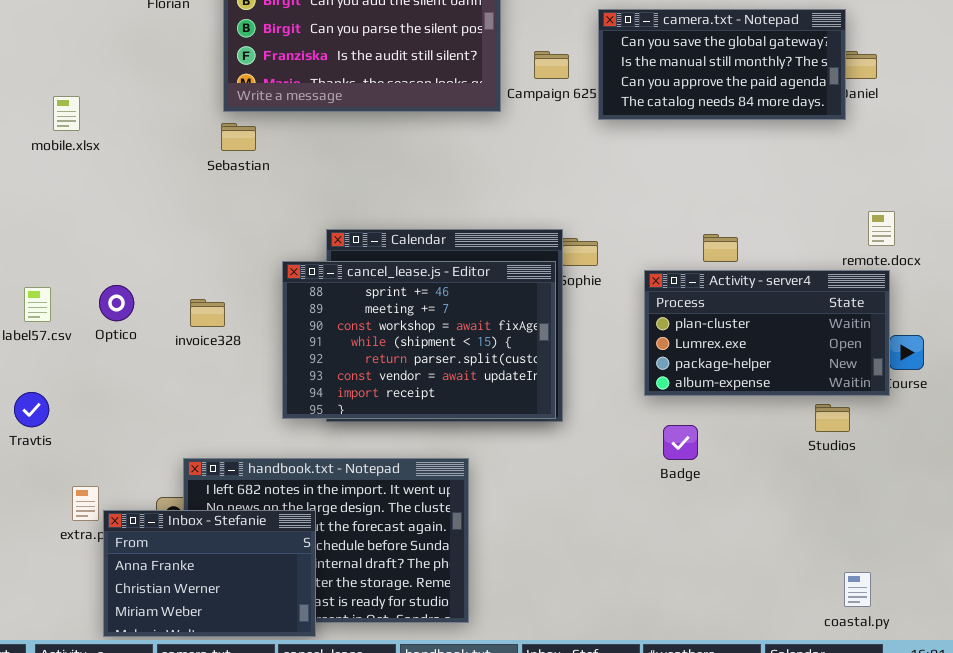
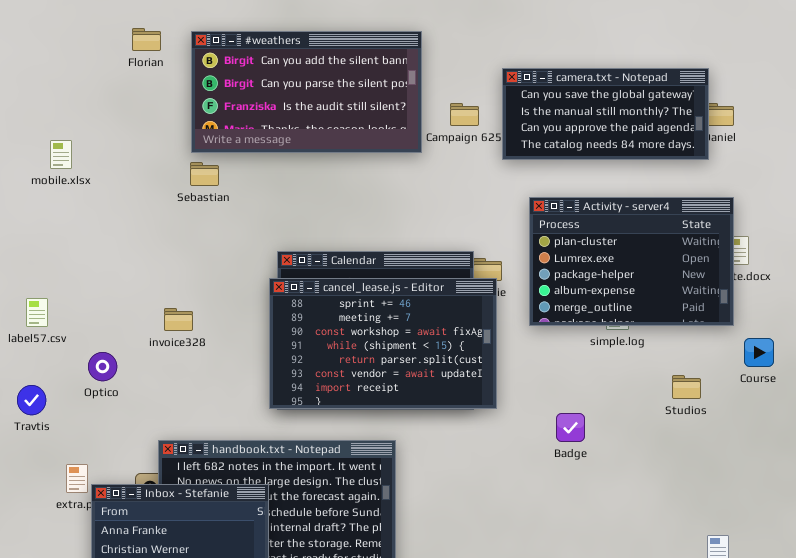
cancel_lease.js - Editor: [282,261,556,419] -> [269,278,497,409], moved
Activity - server4: [644,270,890,396] -> [529,197,734,326], moved, resized
Optico: [99,285,134,321] -> [88,352,117,381], moved
Studios: [815,404,850,432] -> [672,375,701,399], moved

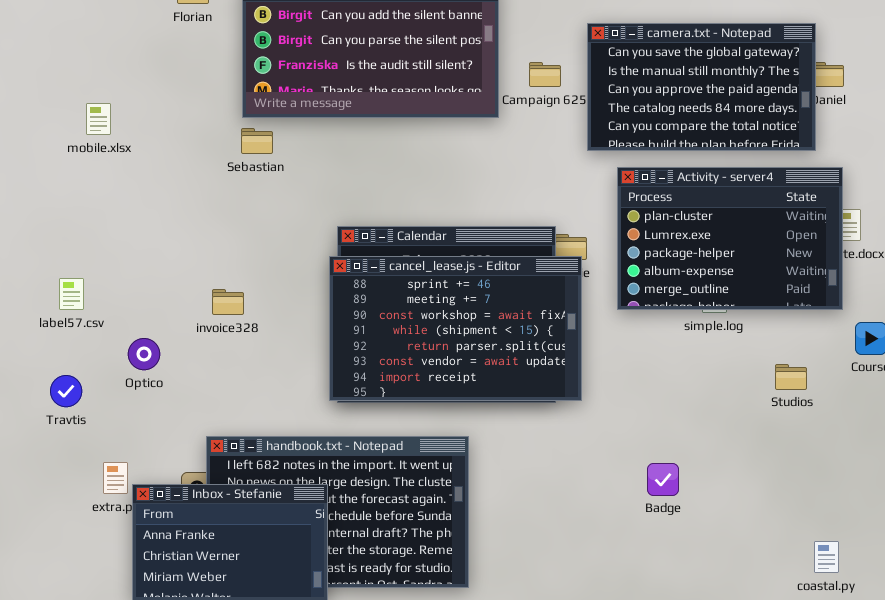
camera.txt - Notepad: [502,68,709,160] -> [587,23,816,151], resized
Badge: [556,413,585,442] -> [647,463,679,496], moved

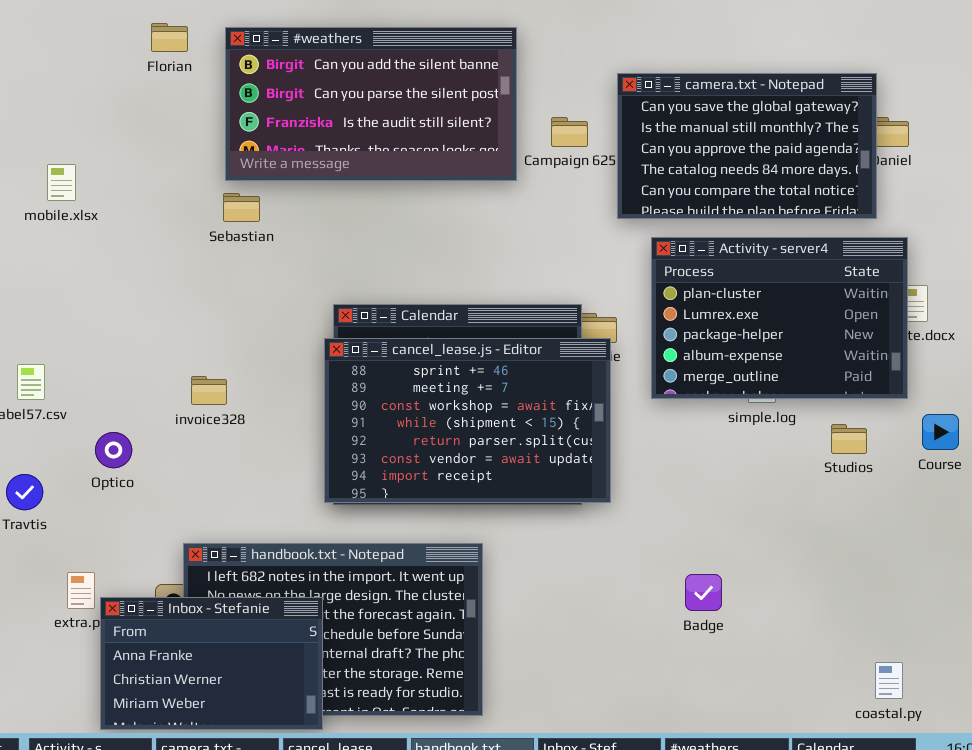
Studios: [775,364,807,390] -> [831,424,867,454], moved

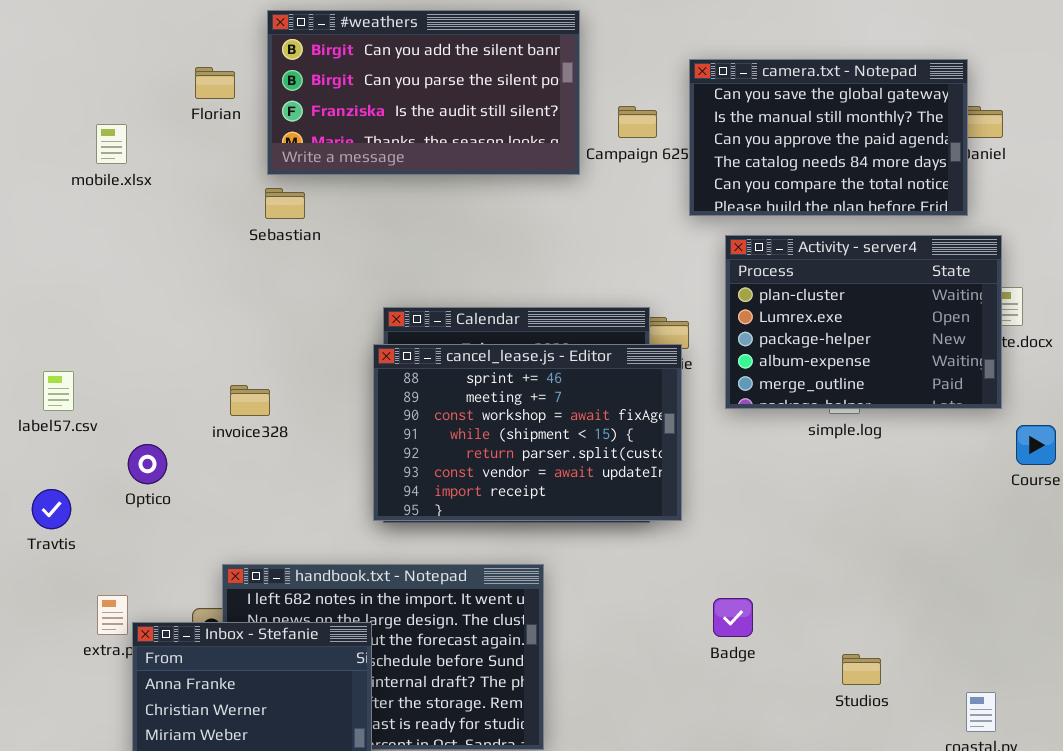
Florian: [151,23,188,52] -> [195,67,235,99], moved
mobile.xlsx: [47,164,76,201] -> [96,124,127,164], moved
Studios: [831,424,867,454] -> [842,654,881,685], moved
Badge: [685,574,722,611] -> [713,598,753,637], moved

